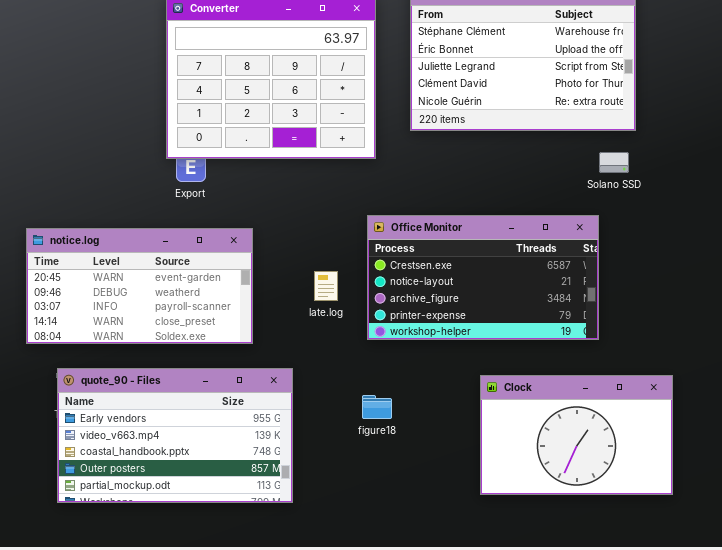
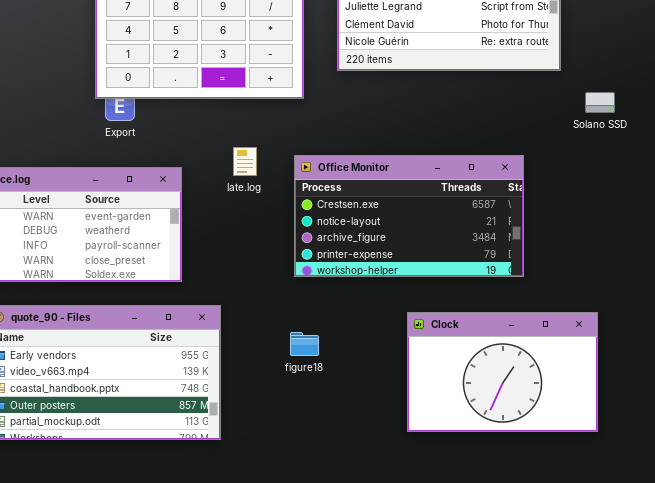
Solano SSD: [599,152,629,173] -> [585,92,615,113], moved
late.log: [314,271,338,301] -> [233,147,257,176], moved

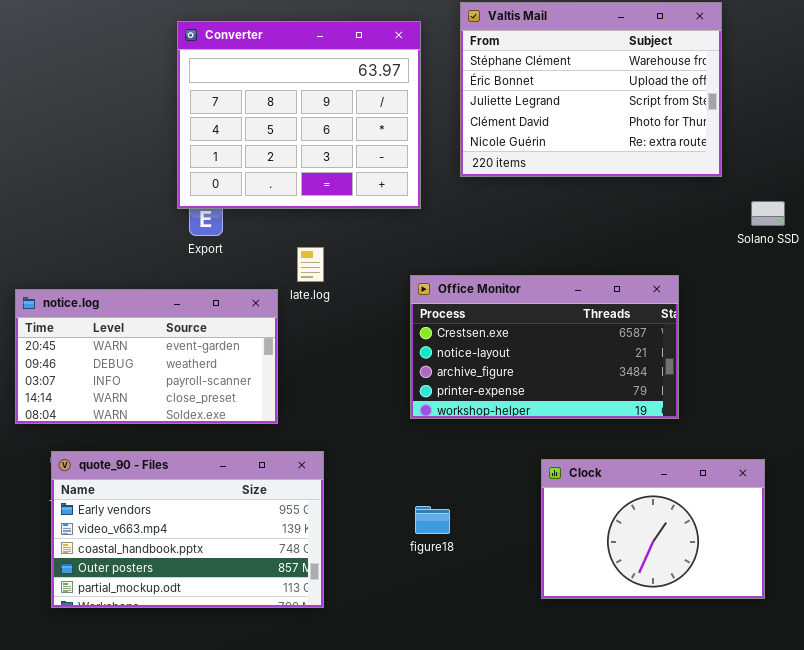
late.log: [233,147,257,176] -> [297,247,324,282], moved
figure18: [290,332,319,356] -> [415,506,450,534], moved

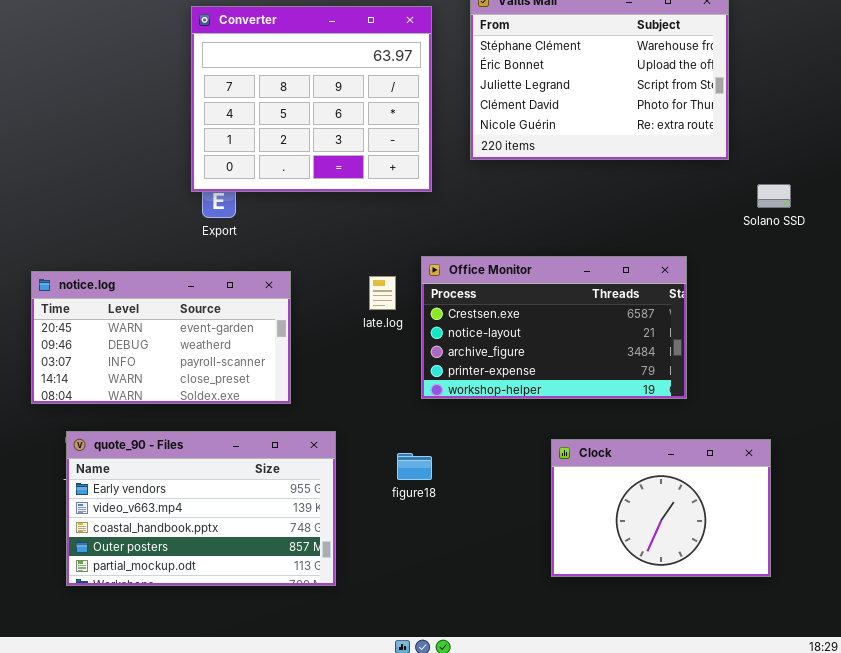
late.log: [297,247,324,282] -> [369,276,396,310], moved
figure18: [415,506,450,534] -> [397,453,432,480], moved

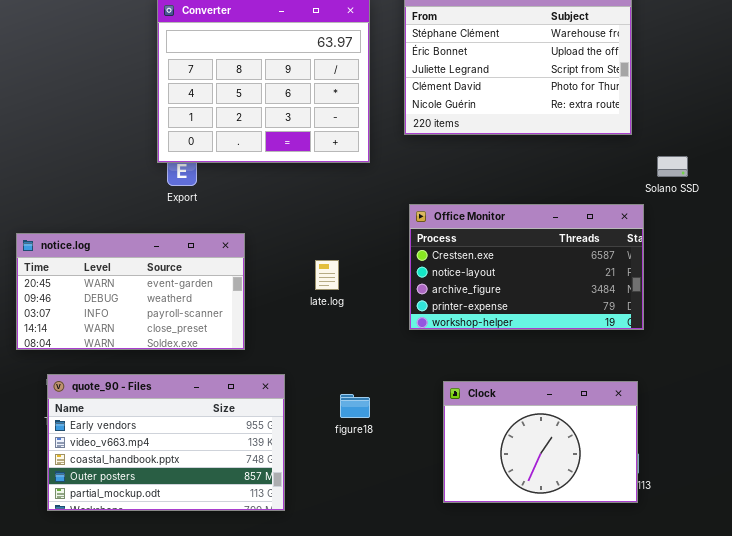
Office Monitor: [421,256,687,399] -> [409,204,644,330], moved
late.log: [369,276,396,310] -> [315,260,339,290], moved
Clock: [551,439,771,577] -> [443,381,638,503], moved

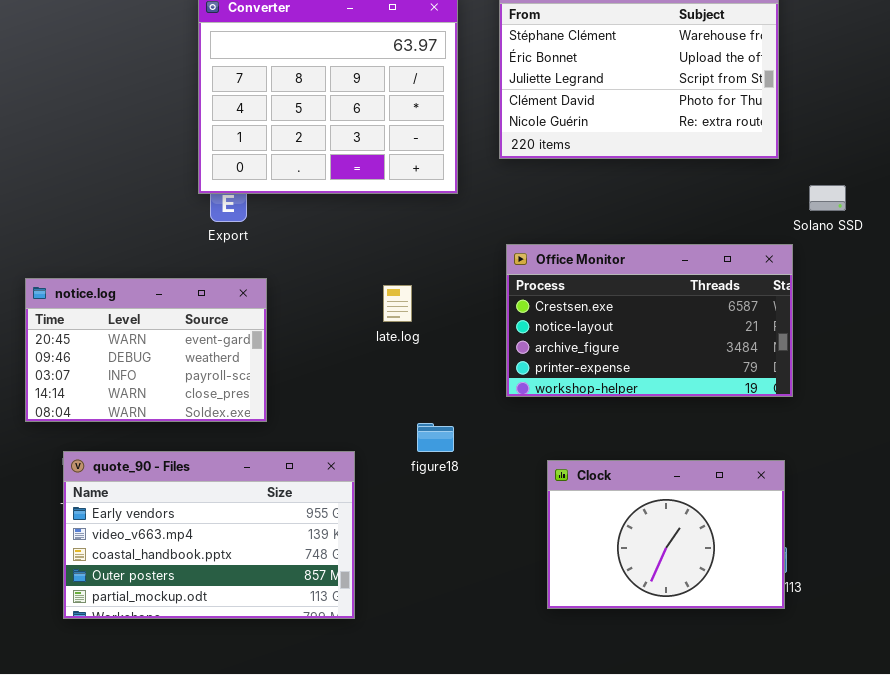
notice.log: [16,233,245,350] -> [25,278,267,422], resized
late.log: [315,260,339,290] -> [383,285,412,322], moved
figure18: [340,394,370,418] -> [417,423,454,452], moved

